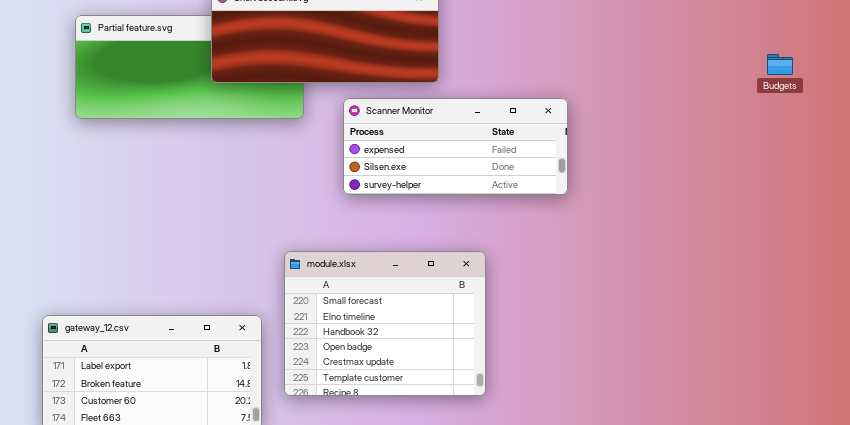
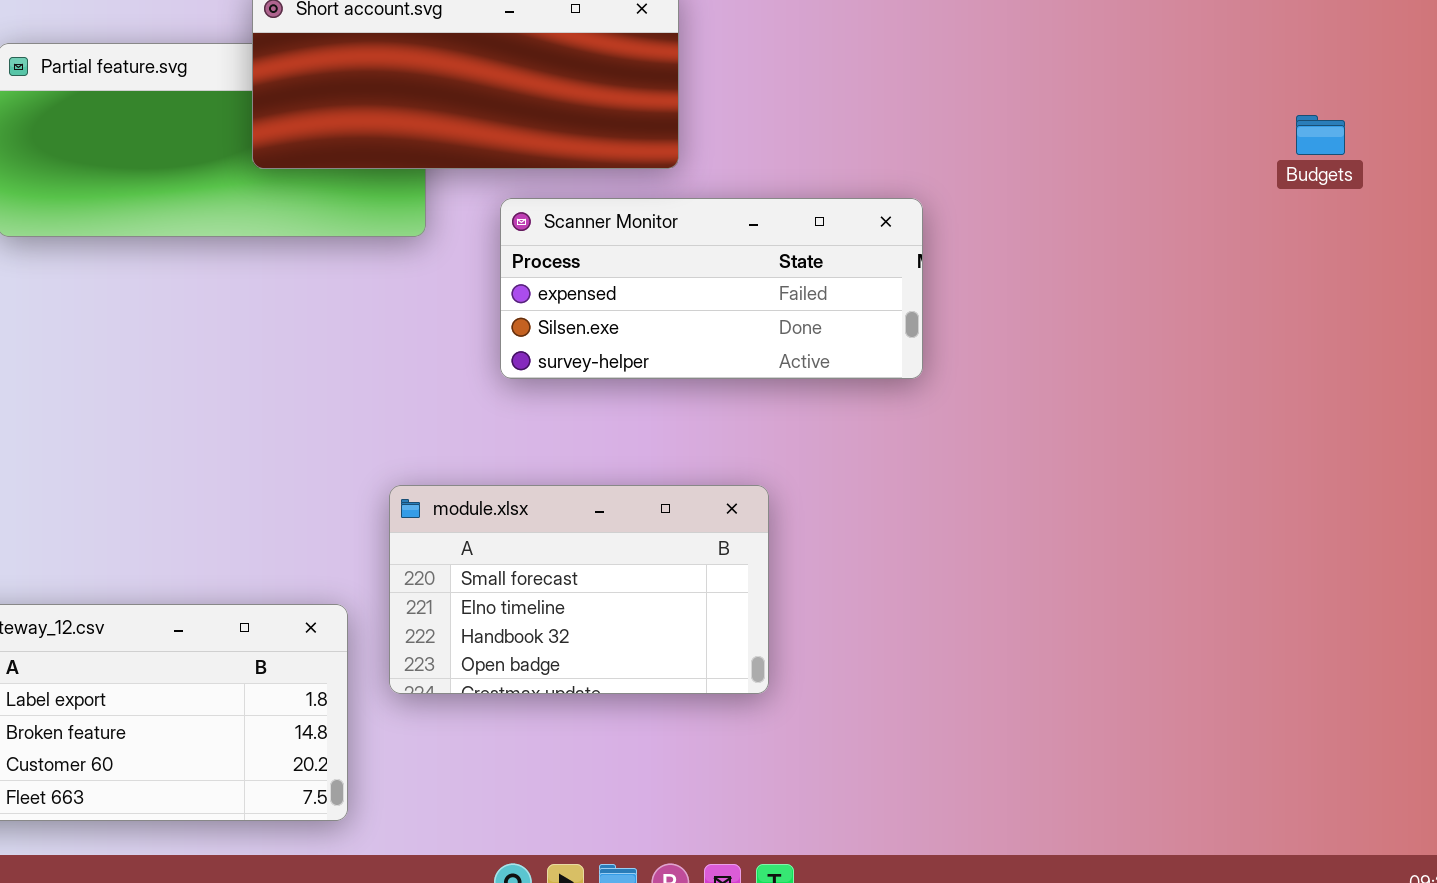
module.xlsx: [284,251,486,396] -> [389,485,769,694], resized

